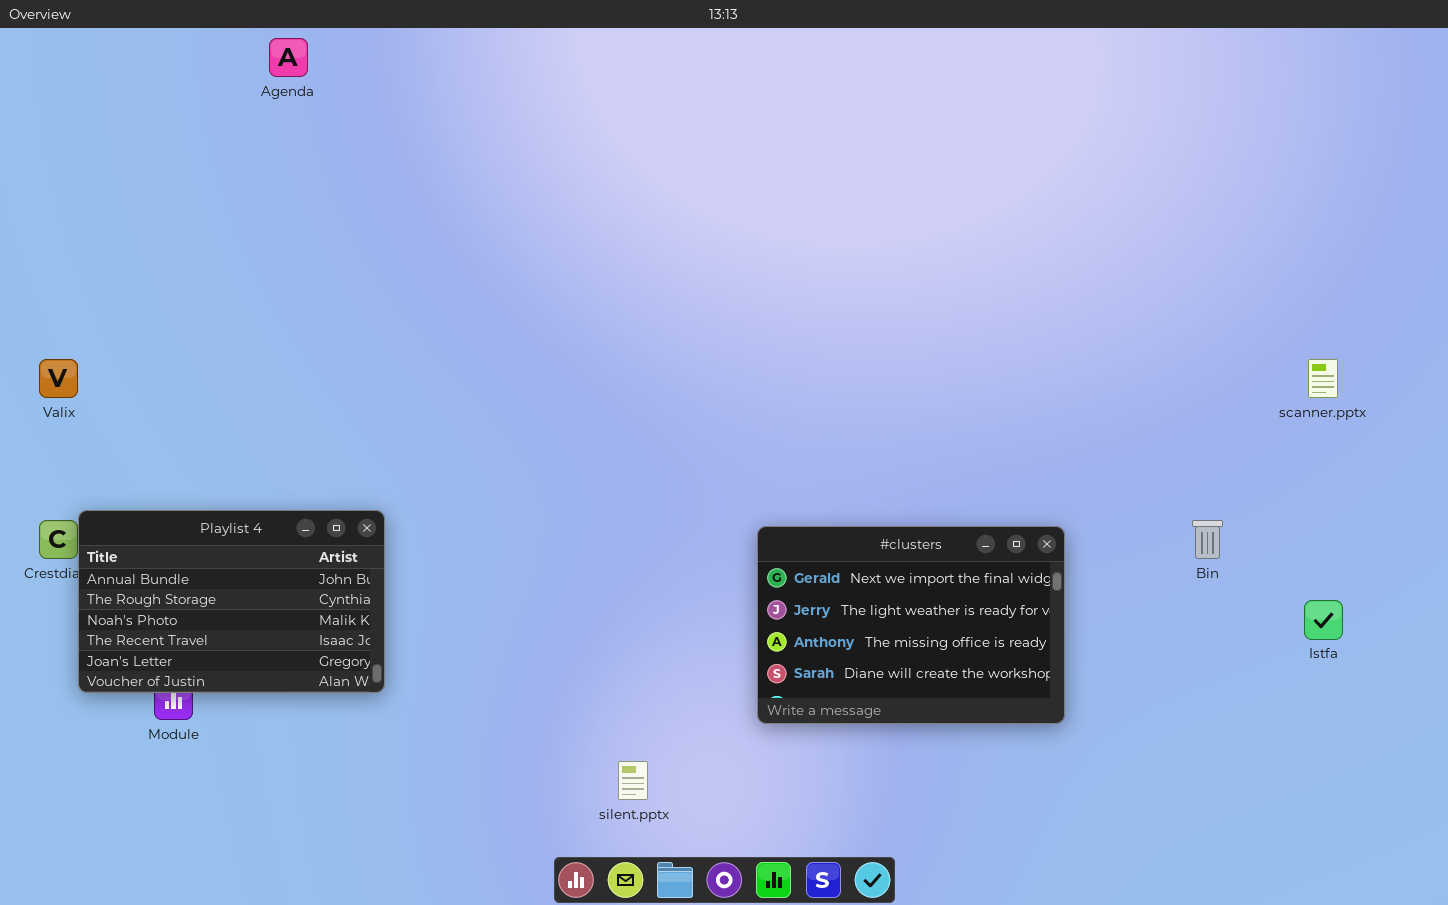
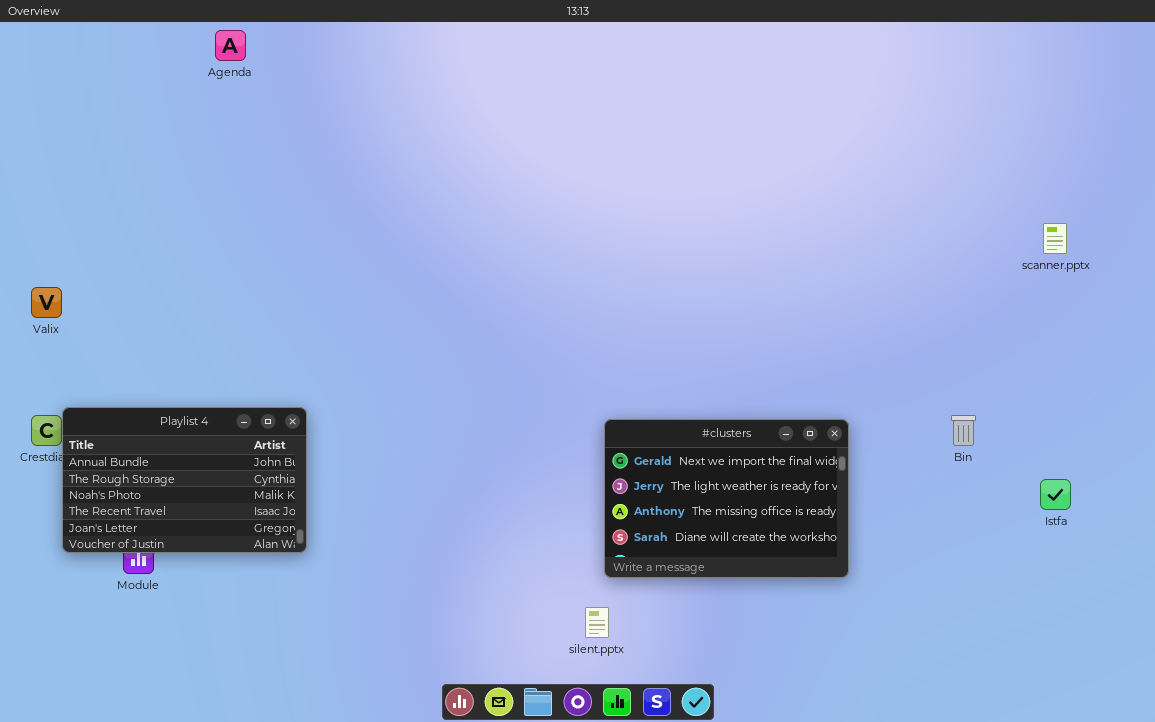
scanner.pptx: [1308,359,1338,398] -> [1043,223,1067,254], moved
silent.pptx: [618,761,648,800] -> [585,607,609,638], moved

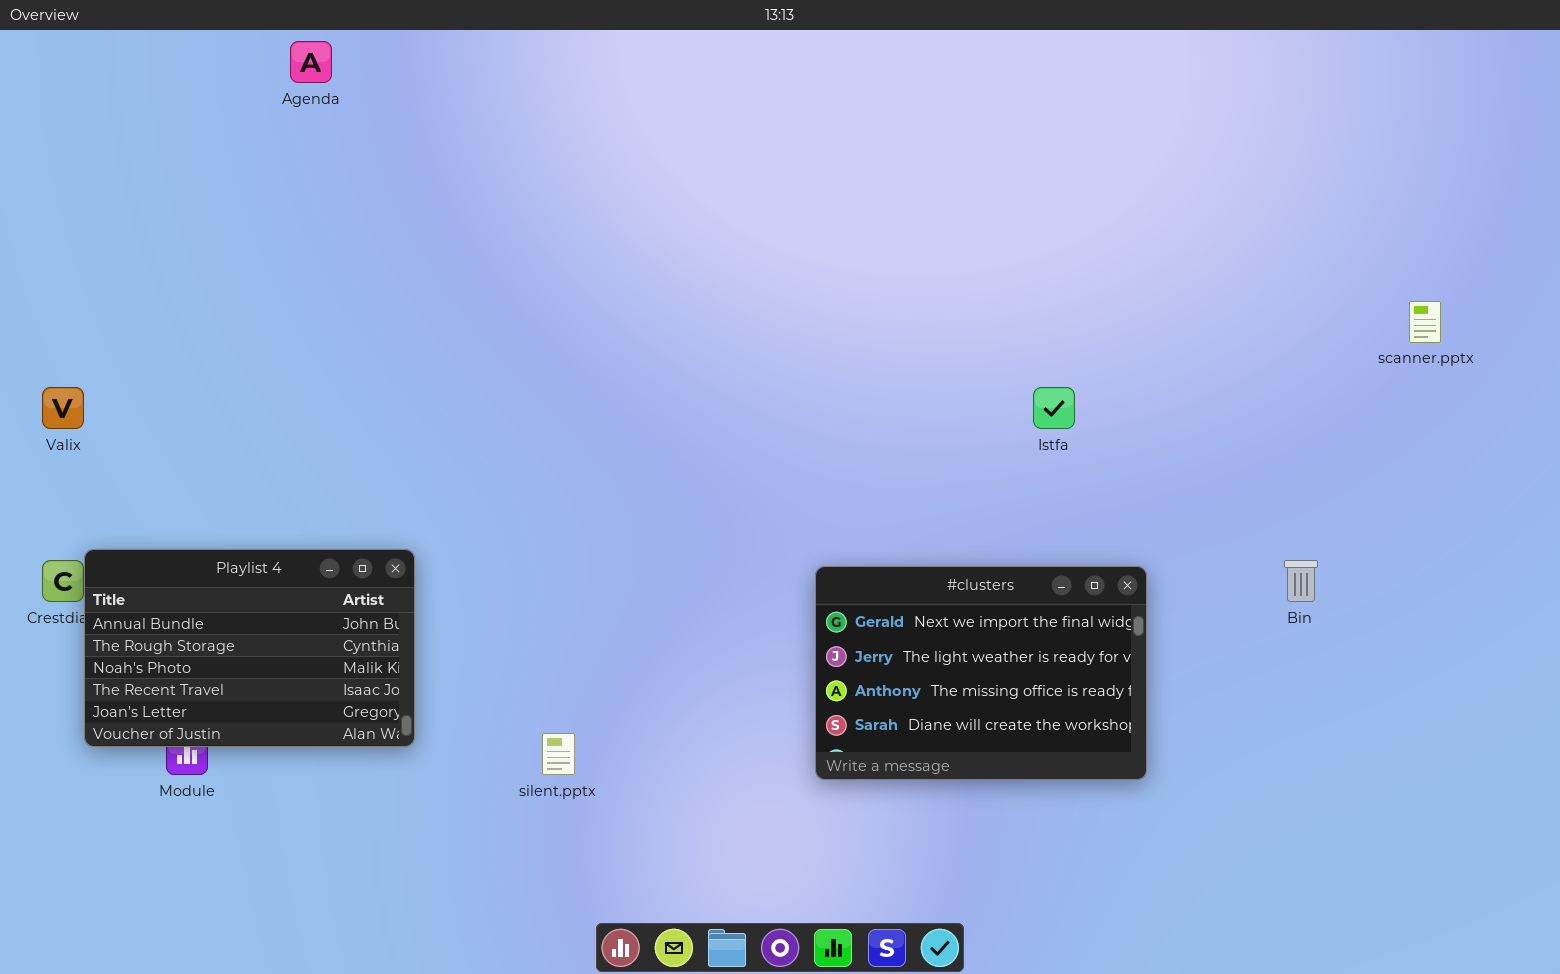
Istfa: [1040,479,1071,510] -> [1033,387,1075,429], moved
silent.pptx: [585,607,609,638] -> [542,733,575,775], moved

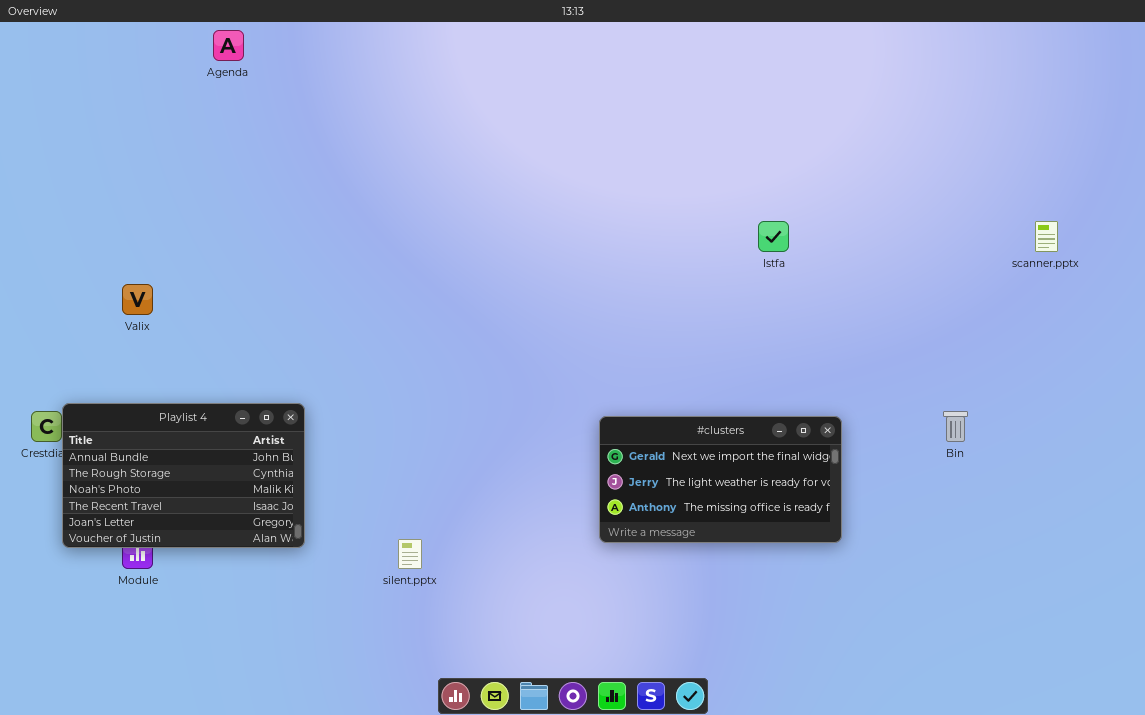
Valix: [42,387,84,429] -> [122,284,153,315], moved
Istfa: [1033,387,1075,429] -> [758,221,789,252], moved
#clusters: [815,566,1147,780] -> [599,416,842,543], resized

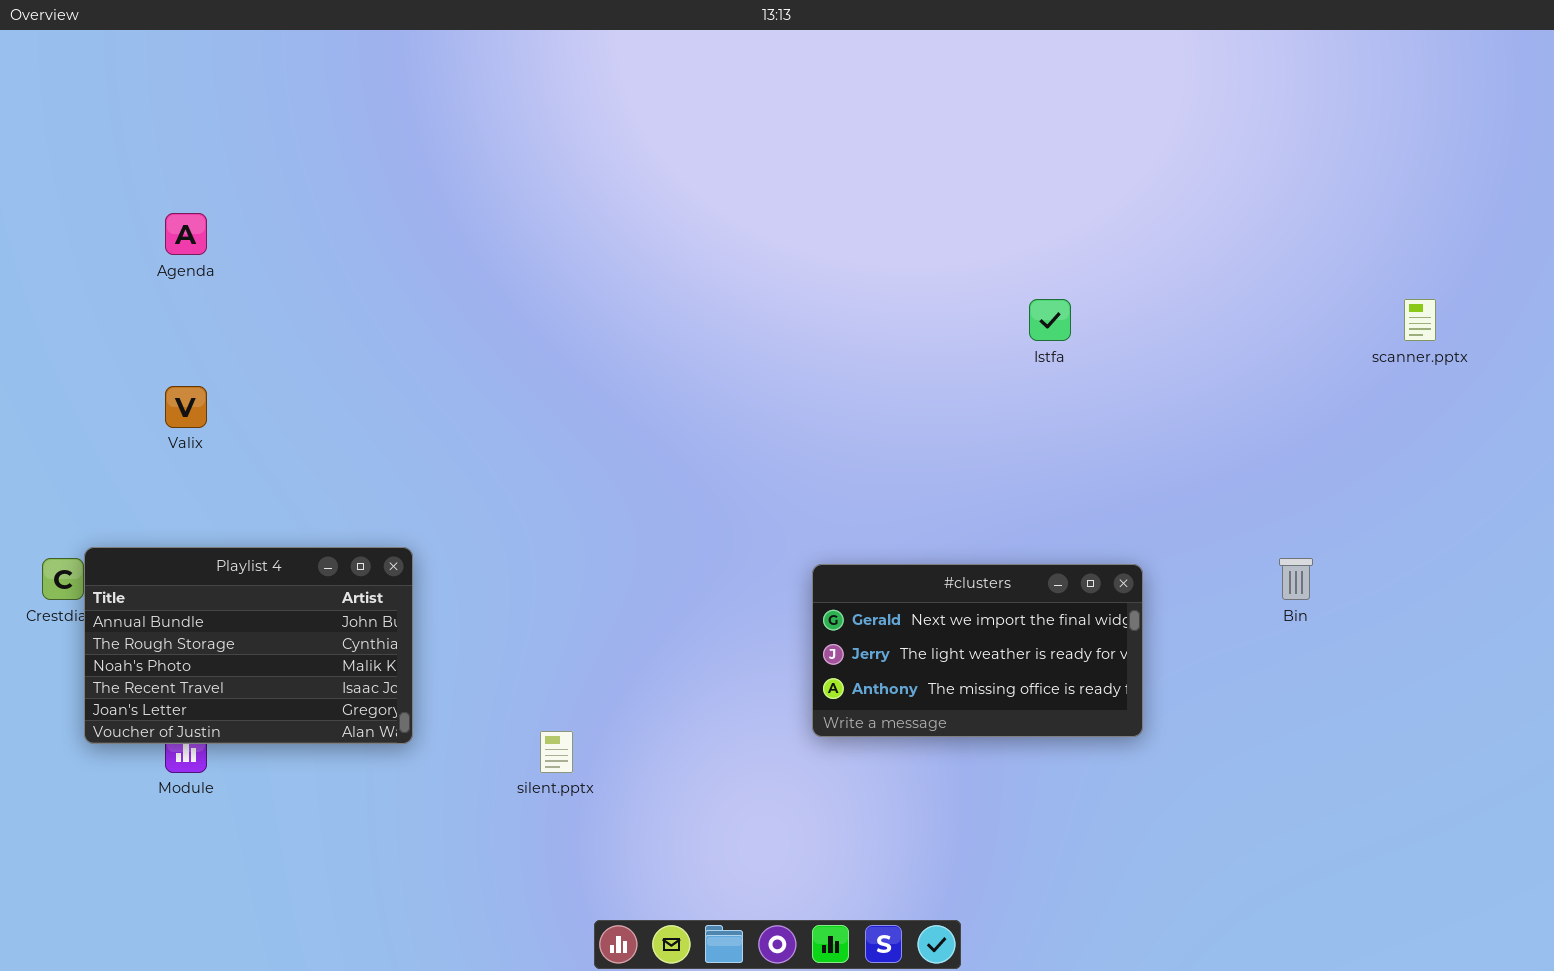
Agenda: [213,30,244,61] -> [165,213,207,255], moved

